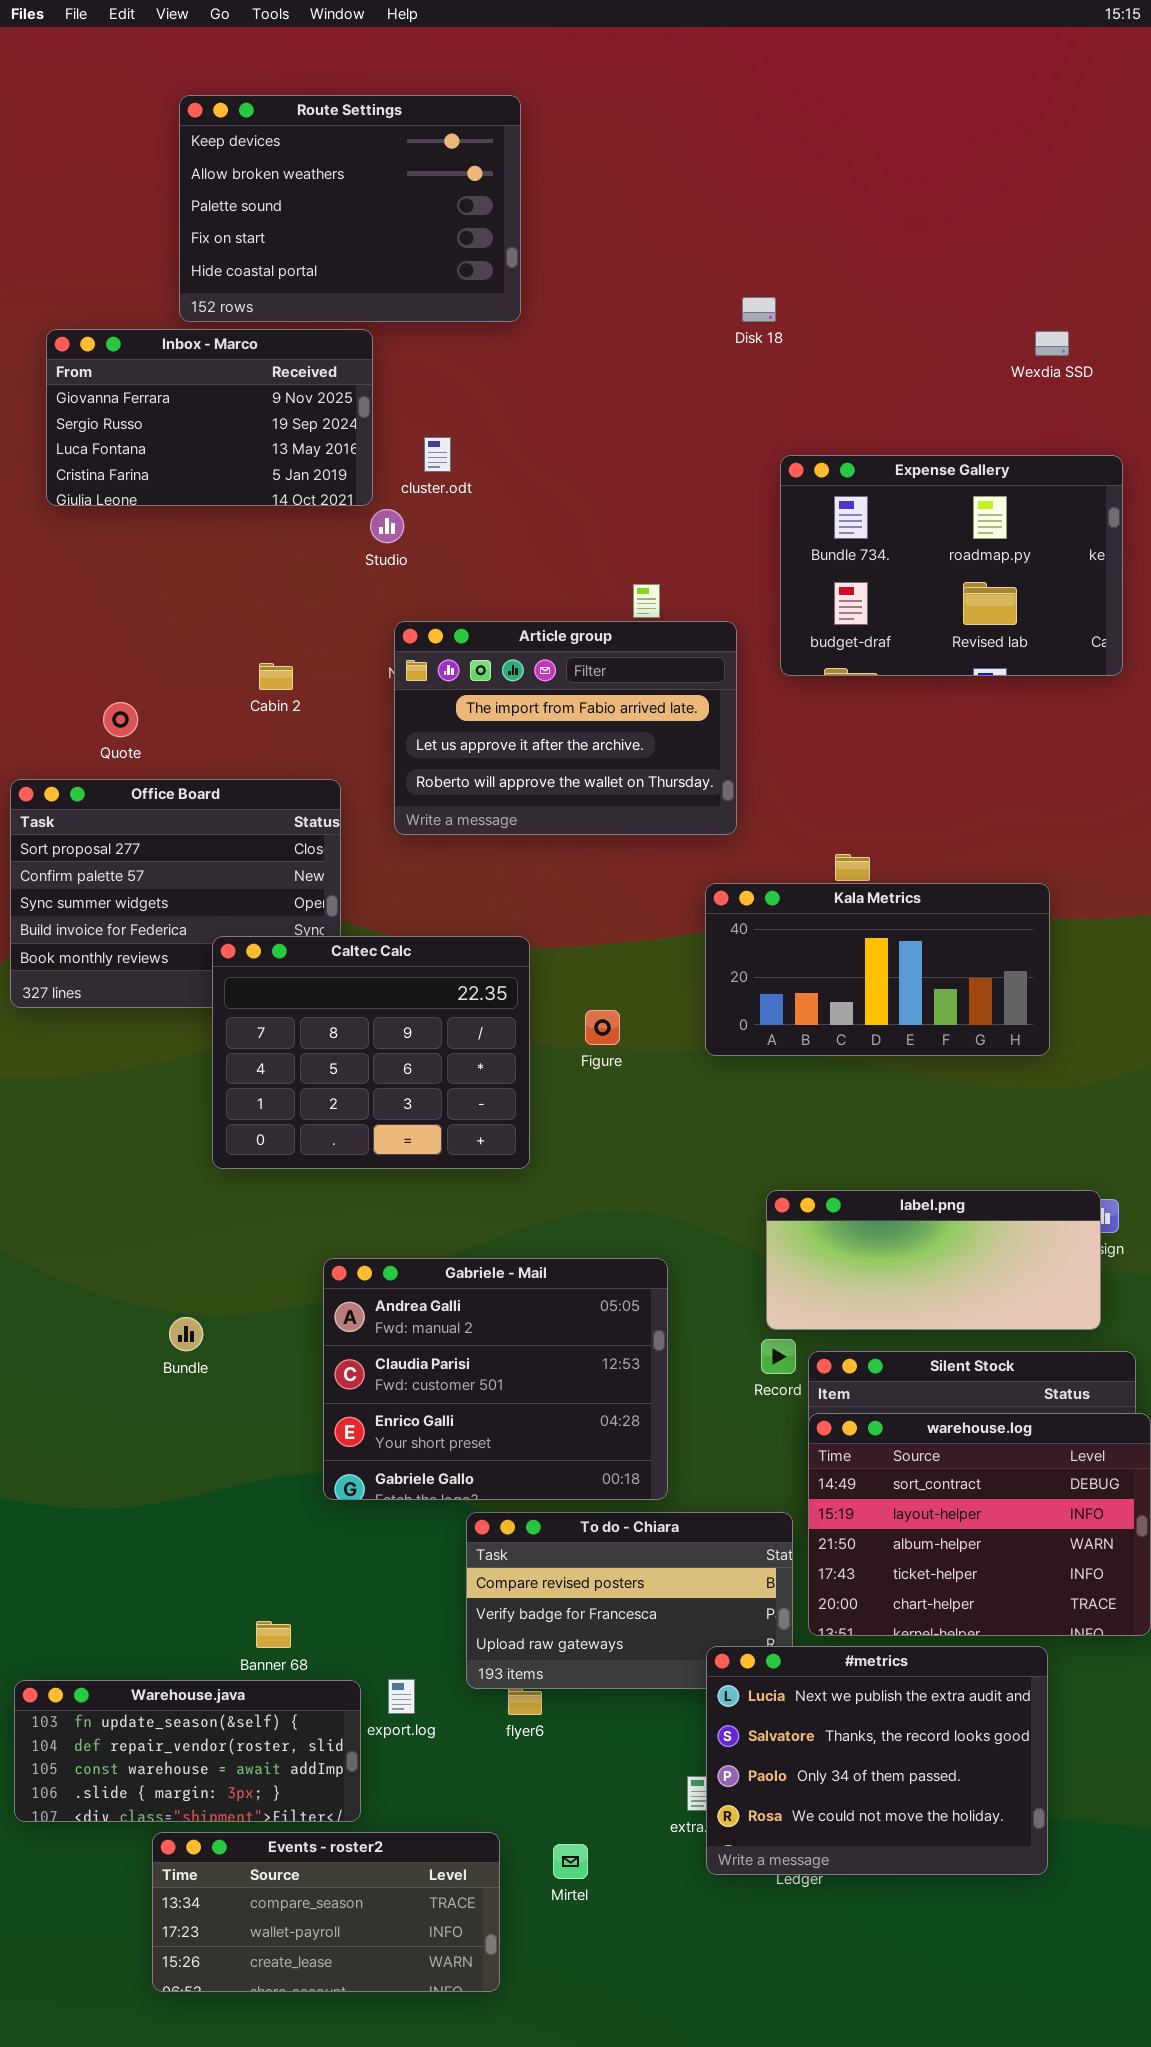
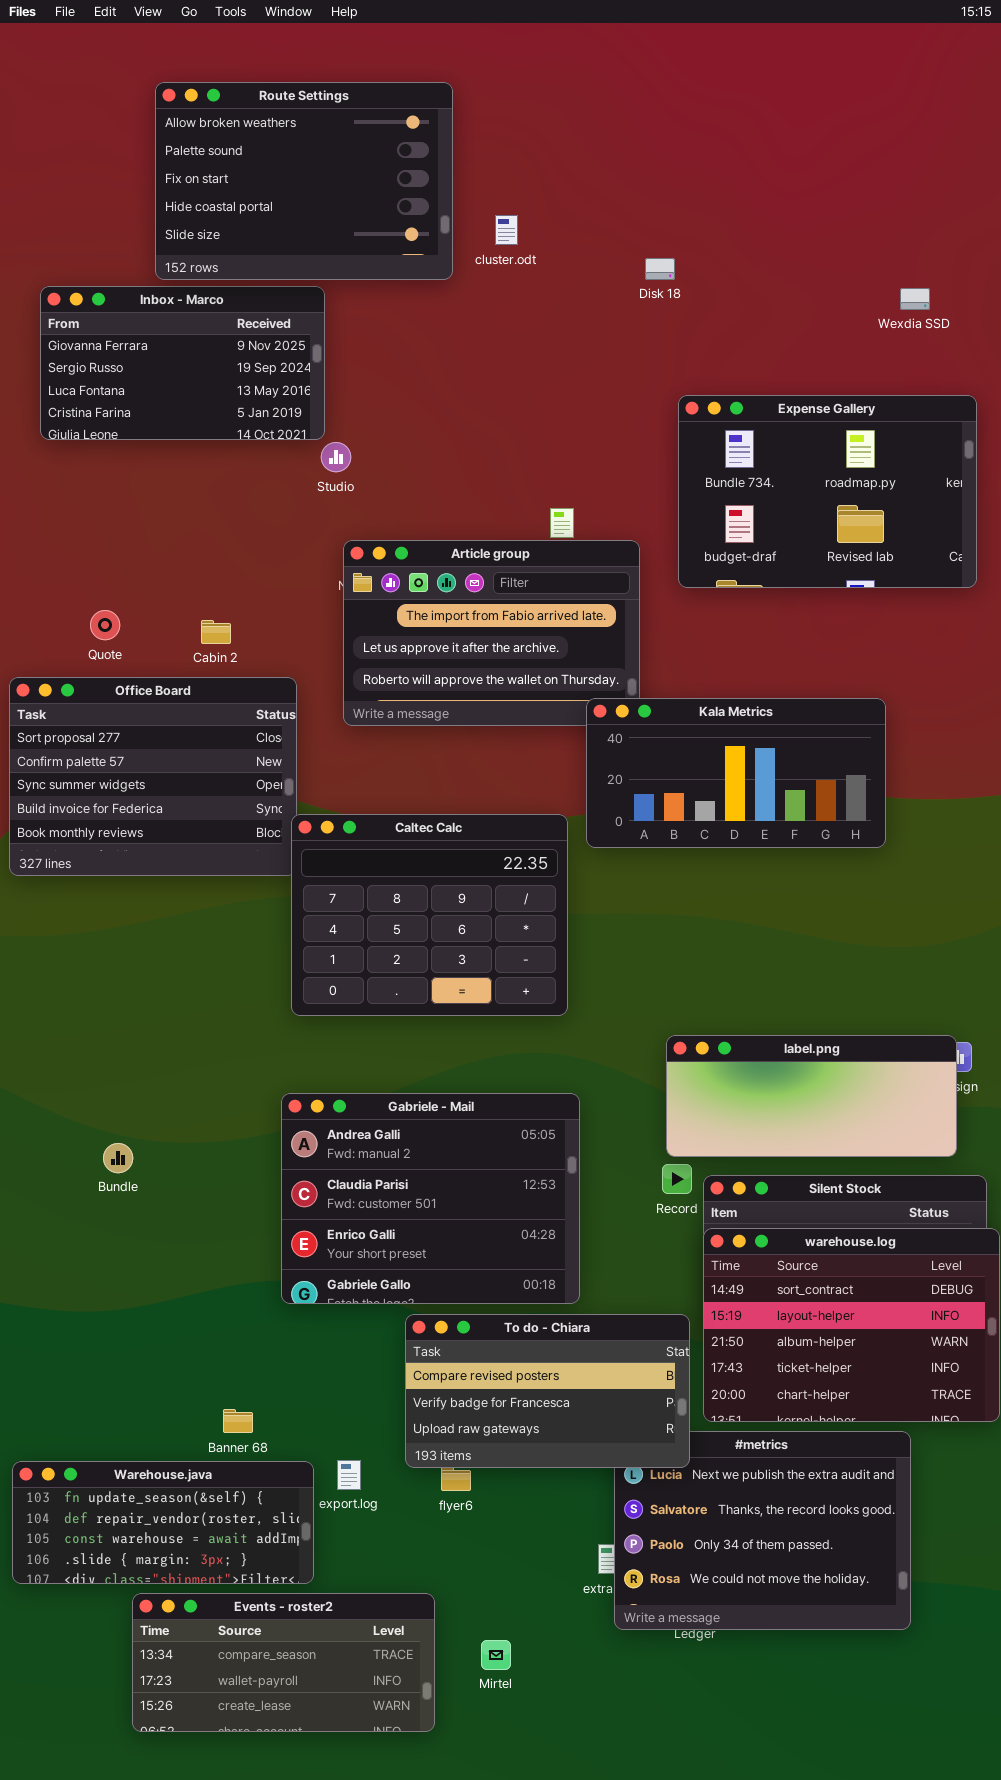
Route Settings: [179,95,521,322] -> [155,82,453,280], scrolled down 1 row
cluster.odt: [424,437,451,472] -> [495,215,518,245], moved
Cabin 2: [259,663,293,690] -> [201,620,231,644], moved
Kala Metrics: [705,883,1050,1056] -> [586,698,886,848], moved
Caltec Calc: [212,936,530,1169] -> [291,814,568,1016], moved
Bundle: [169,1317,203,1351] -> [103,1143,133,1173], moved
To do - Chiara: [466,1512,793,1689] -> [405,1314,690,1468], raised
Mirtel: [553,1844,588,1879] -> [481,1640,511,1670], moved

